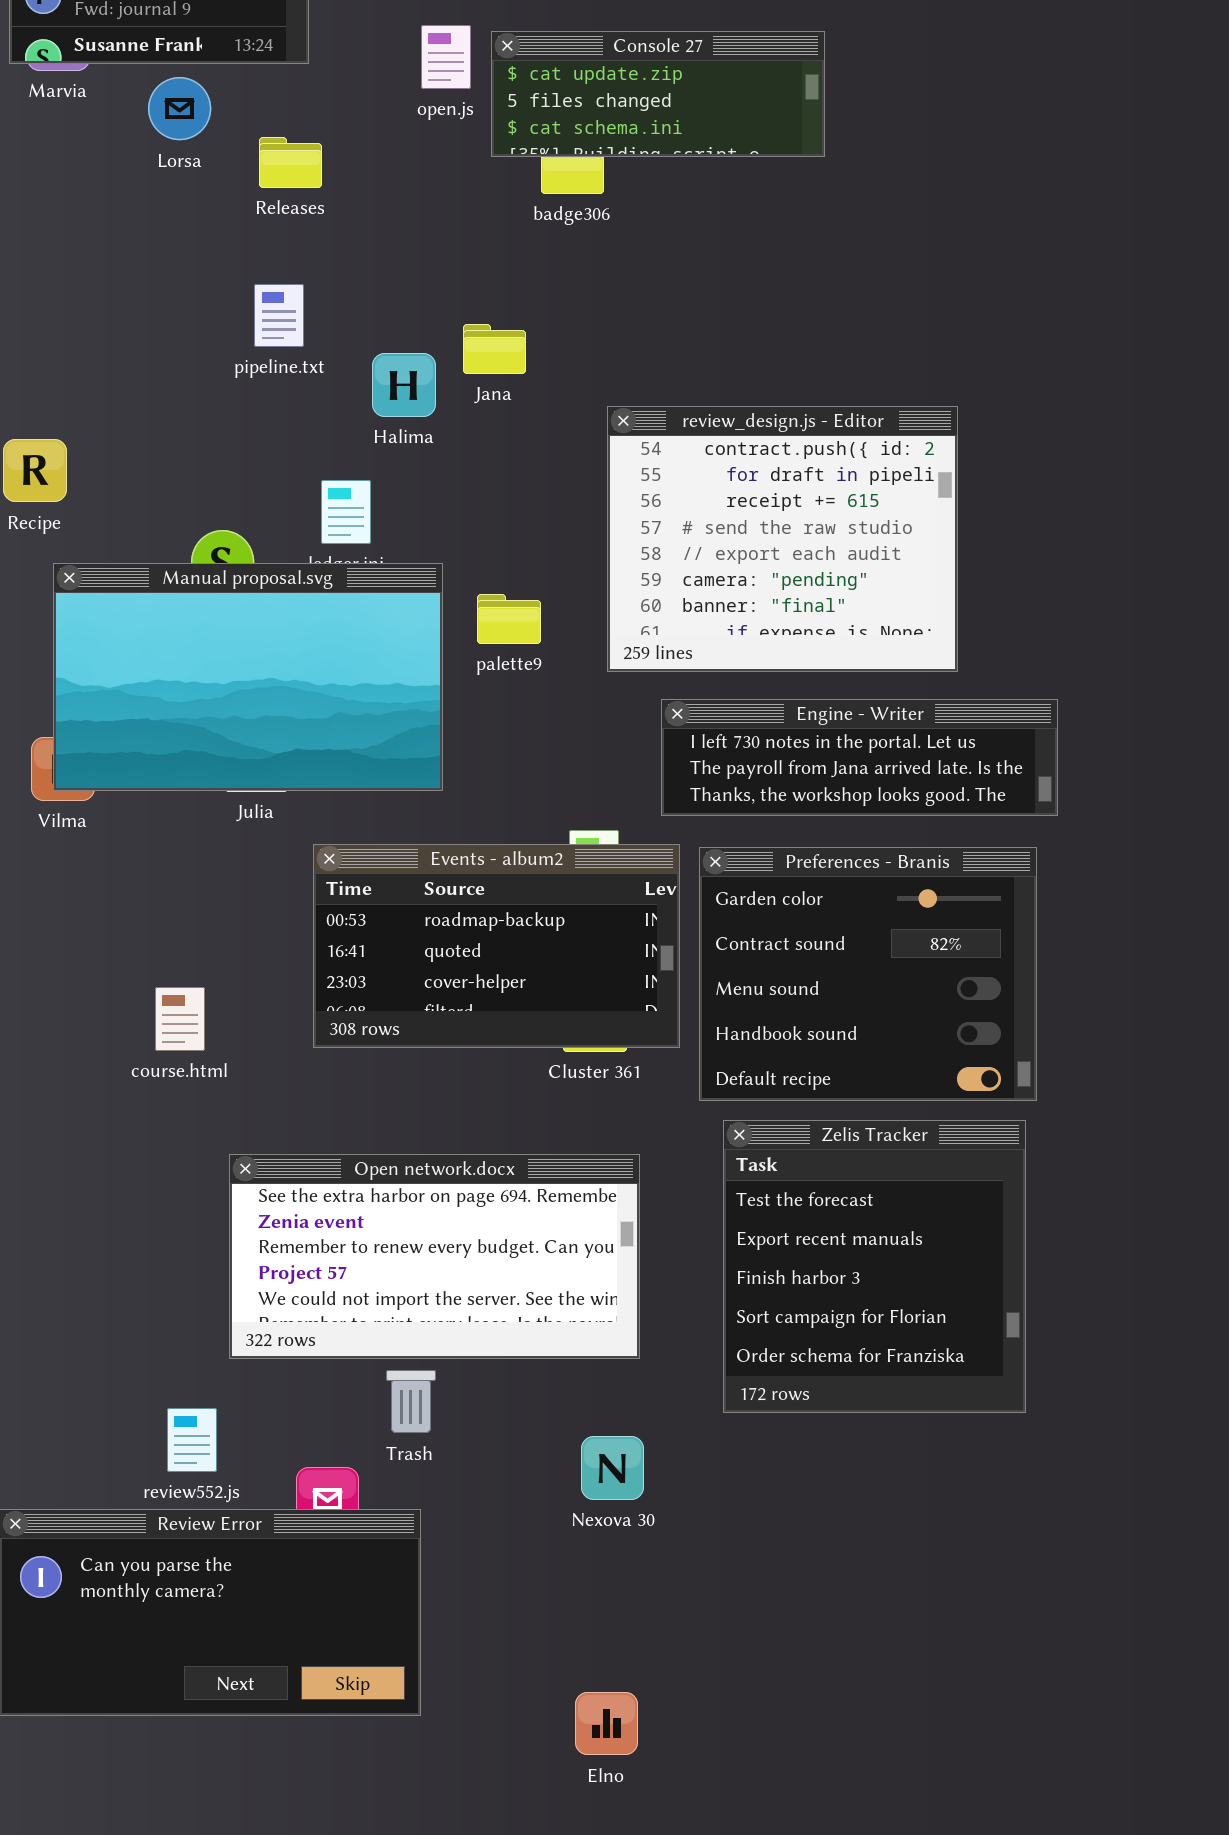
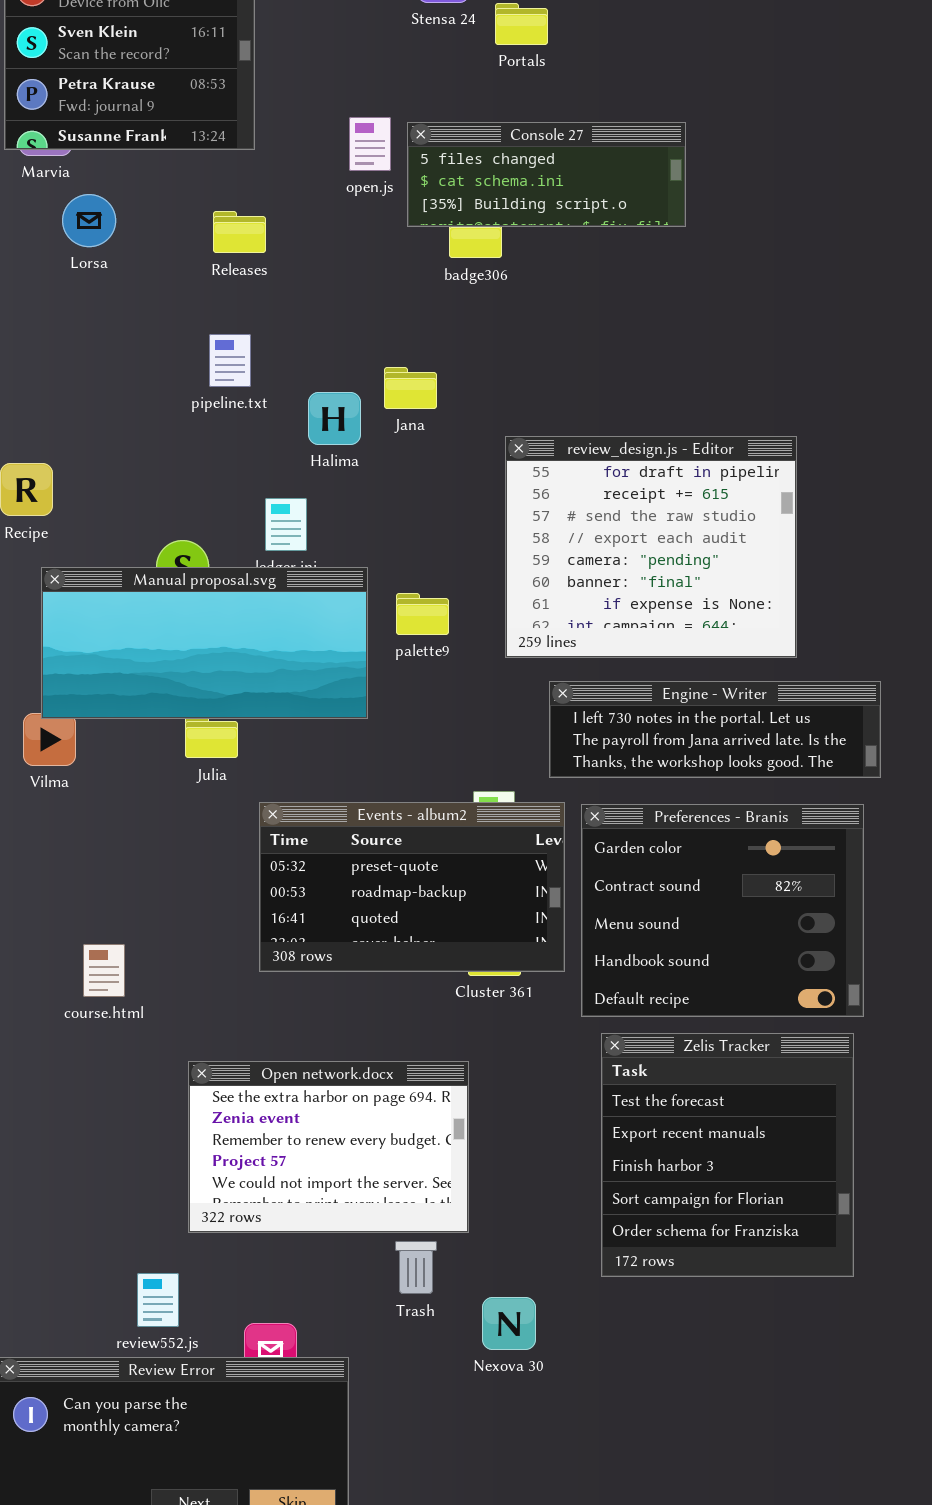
Console 27: [491,31,825,157] -> [407,122,686,227], scrolled down 1 row
Lorsa: [148,77,211,140] -> [62,194,116,247], moved
review_design.js - Editor: [607,406,958,672] -> [505,436,797,658], scrolled down 1 row
Manual proposal.svg: [53,563,443,791] -> [41,567,368,719], resized
Events - album2: [313,844,680,1048] -> [259,802,565,972], scrolled up 1 row
course.html: [155,987,205,1051] -> [83,944,125,997], moved
Open network.docx: [229,1154,640,1359] -> [188,1061,469,1233], resized
Trash: [386,1370,436,1433] -> [395,1241,437,1294], moved

